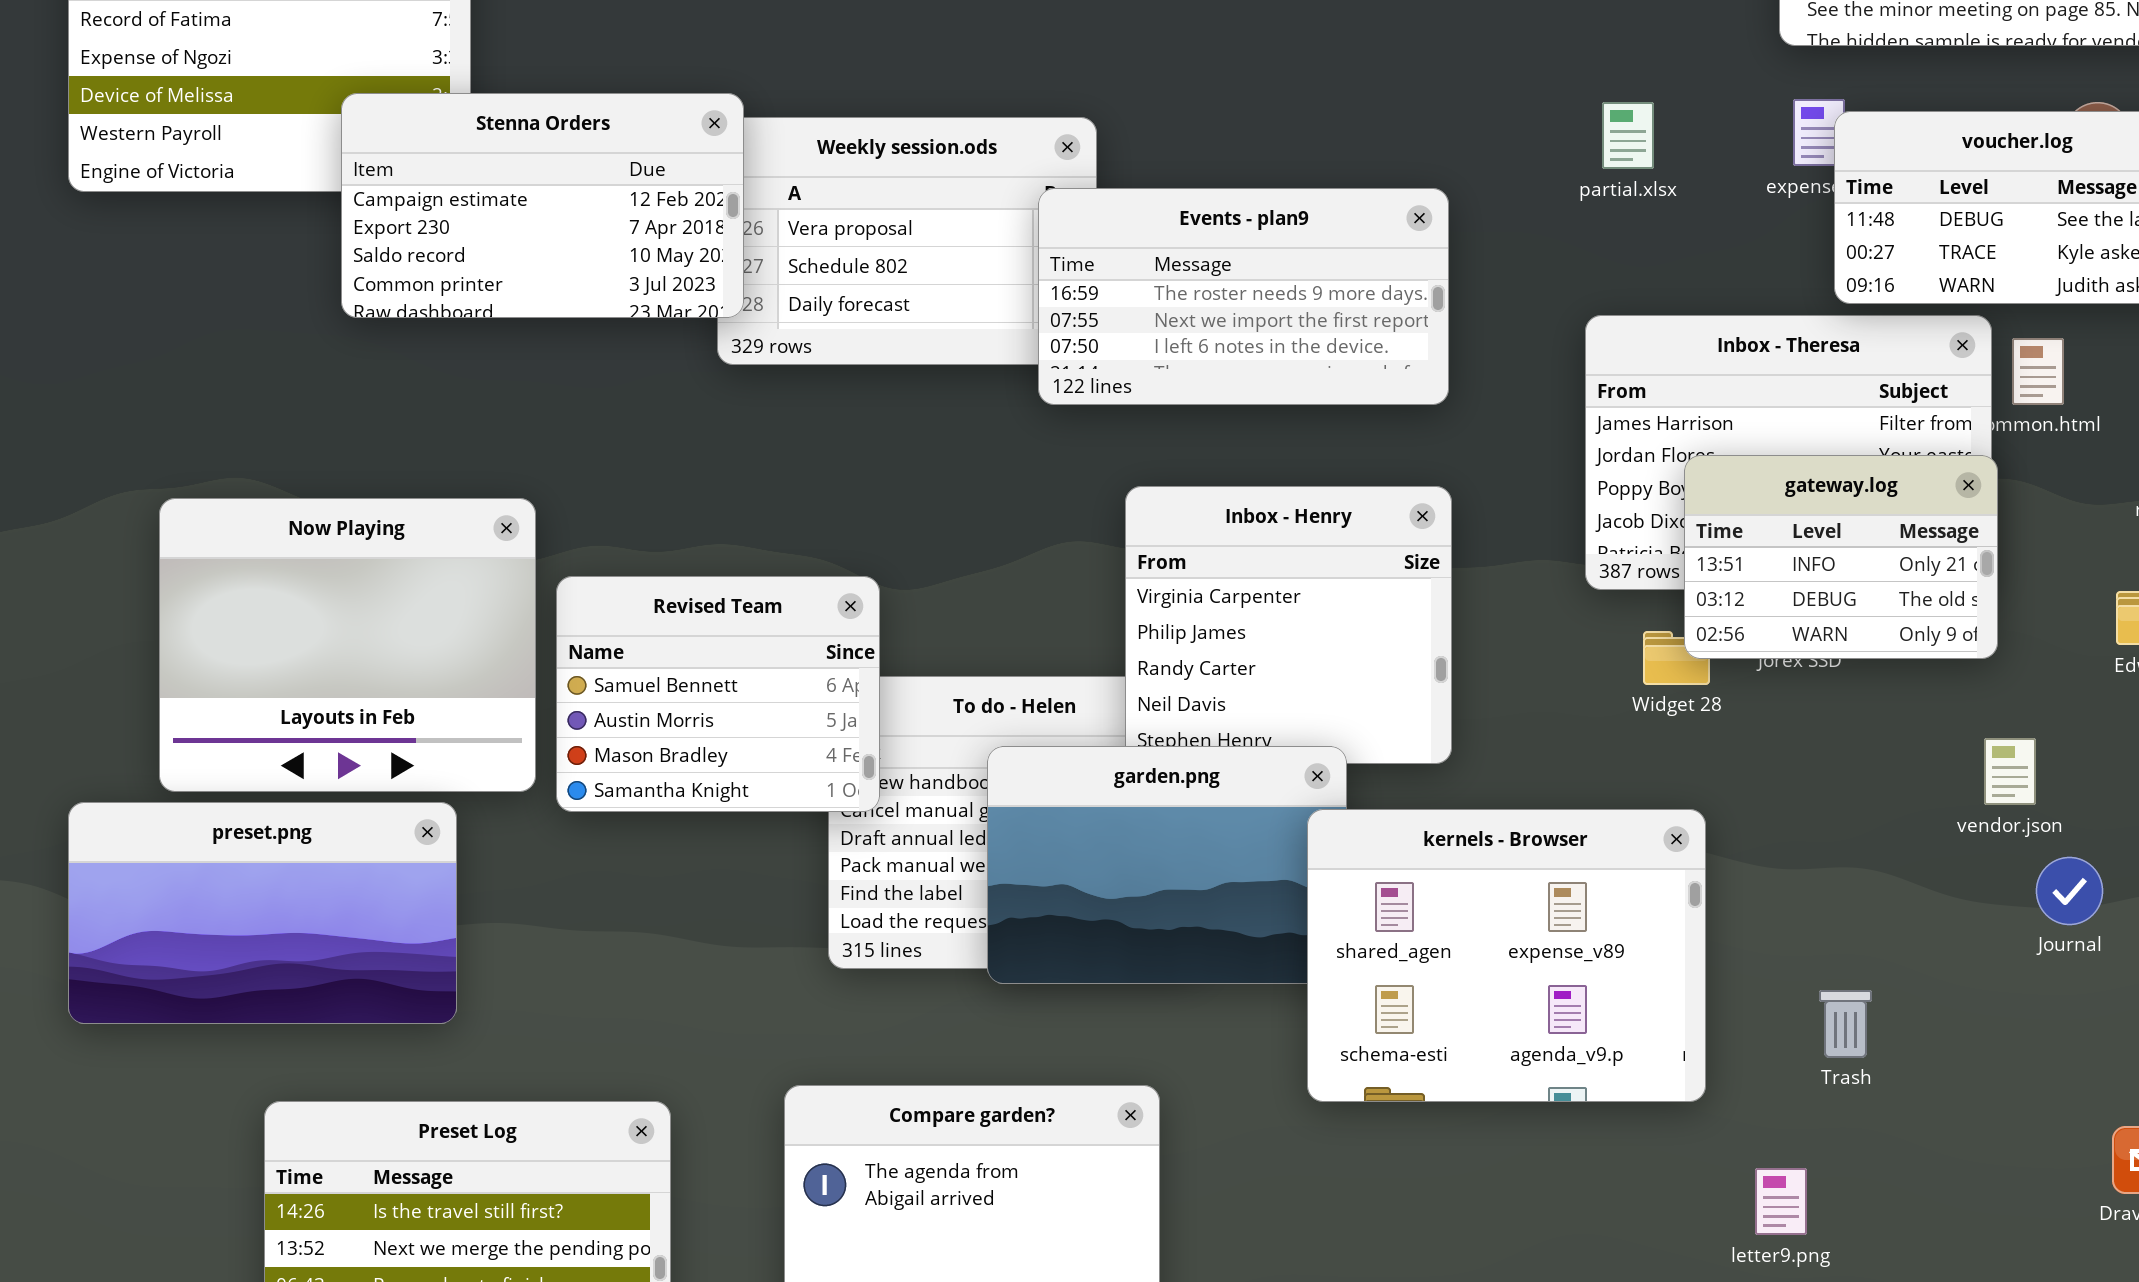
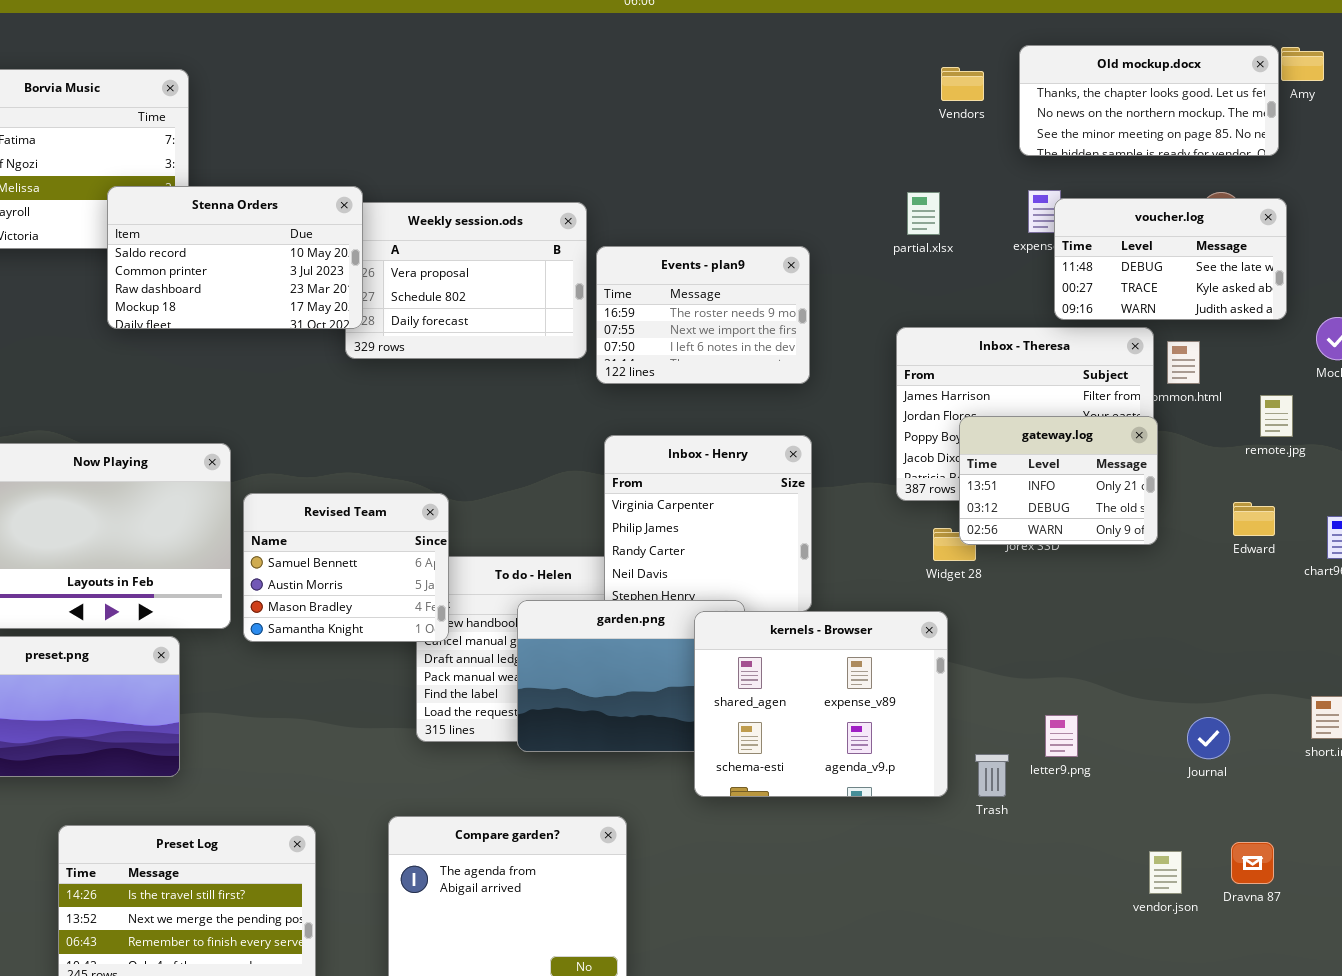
Stenna Orders: [341,93,744,318] -> [107,186,363,329], scrolled down 2 rows
Events - plan9: [1038,188,1449,405] -> [596,246,810,384], resized
vendor.json: [1984,738,2036,805] -> [1149,851,1182,894], moved
kernels - Browser: [1307,809,1706,1102] -> [694,611,948,797], moved
Journal: [2036,857,2103,925] -> [1187,717,1230,759], moved
Trash: [1819,990,1872,1058] -> [975,754,1009,797], moved
letter9.png: [1755,1168,1807,1235] -> [1045,715,1078,757], moved

